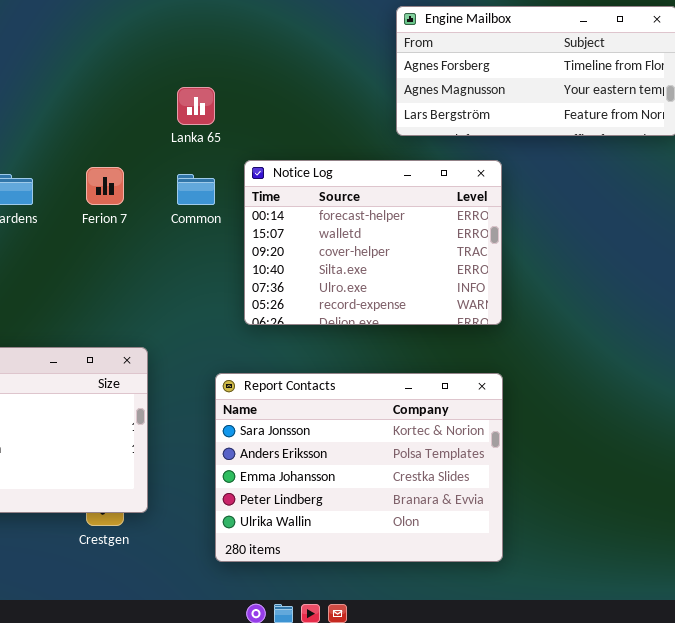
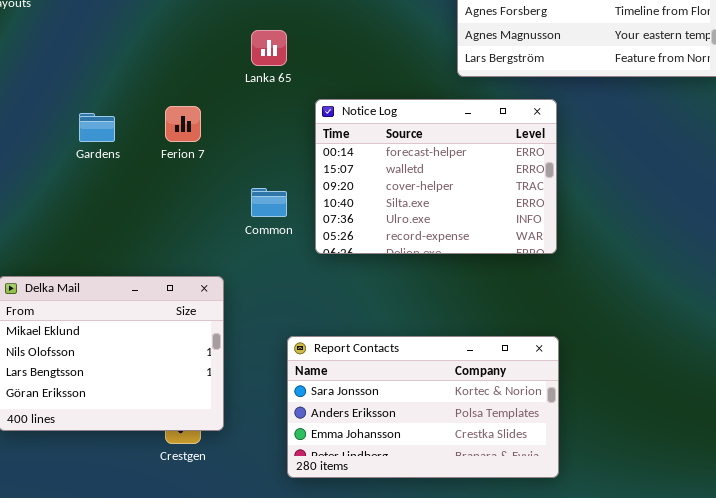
Common: [177,174,215,205] -> [251,188,287,217], moved
Report Contacts: [215,373,503,562] -> [287,336,559,478], resized

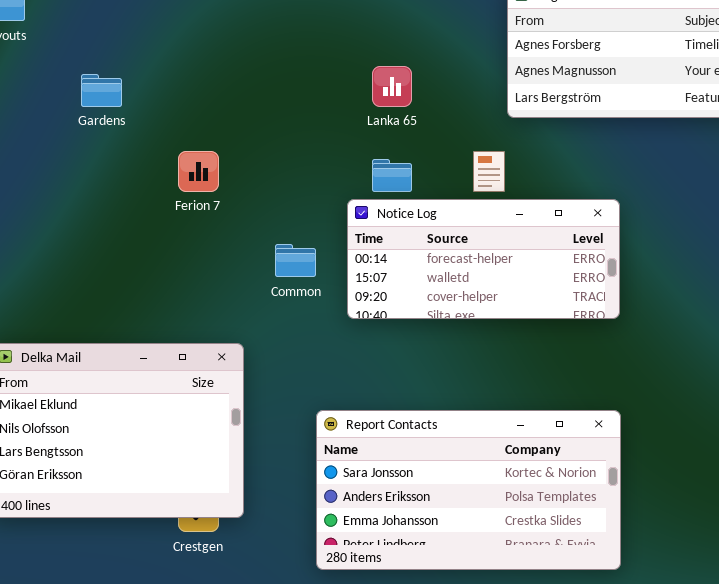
Lanka 65: [251,30,287,66] -> [372,66,412,107], moved
Notice Log: [315,99,557,254] -> [347,199,620,319], resized
Gardens: [79,113,115,142] -> [81,74,122,107], moved

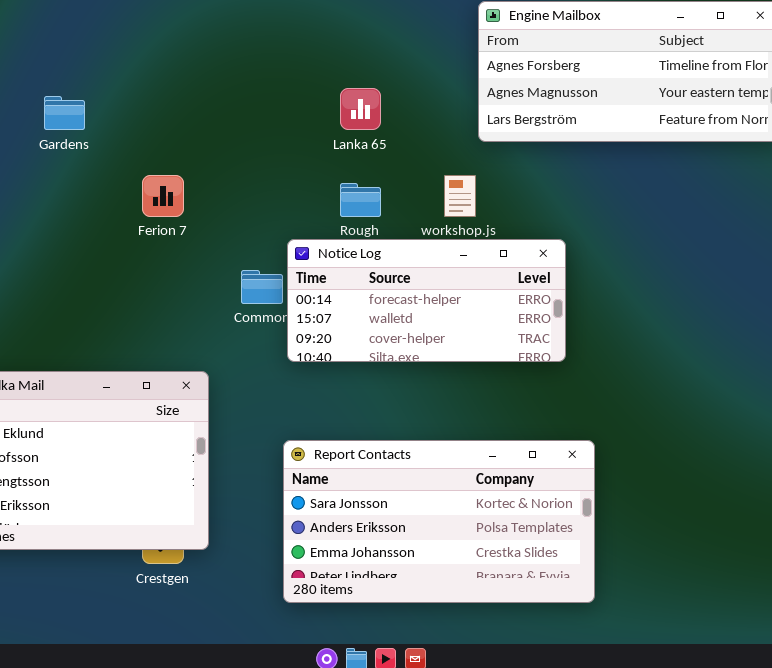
Notice Log: [347,199,620,319] -> [287,239,566,362], moved

